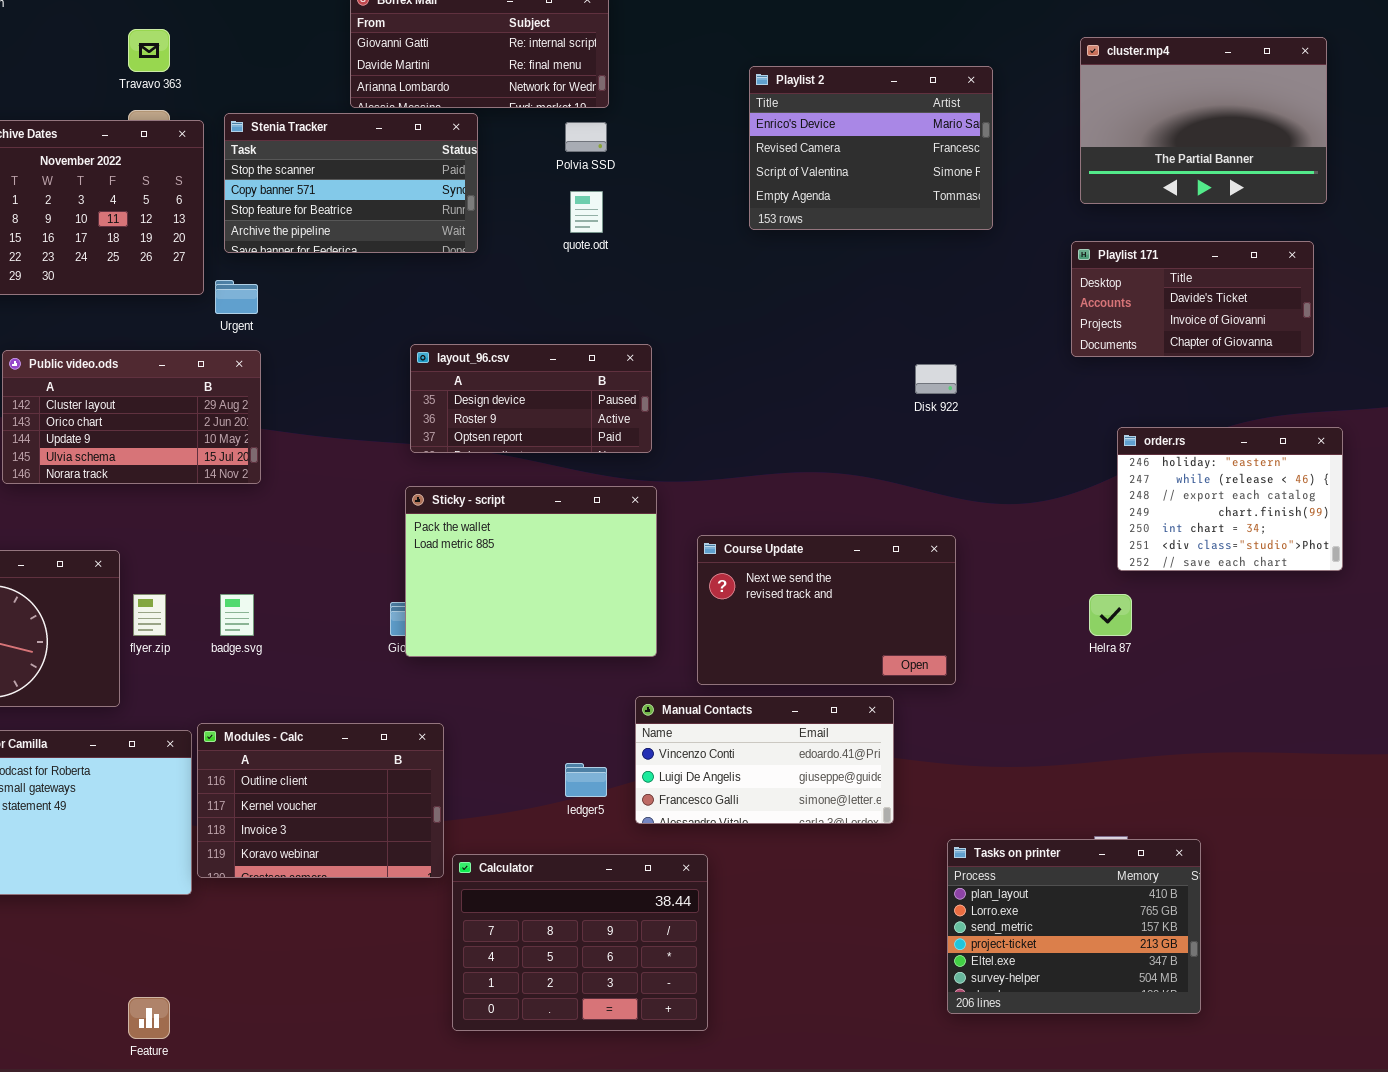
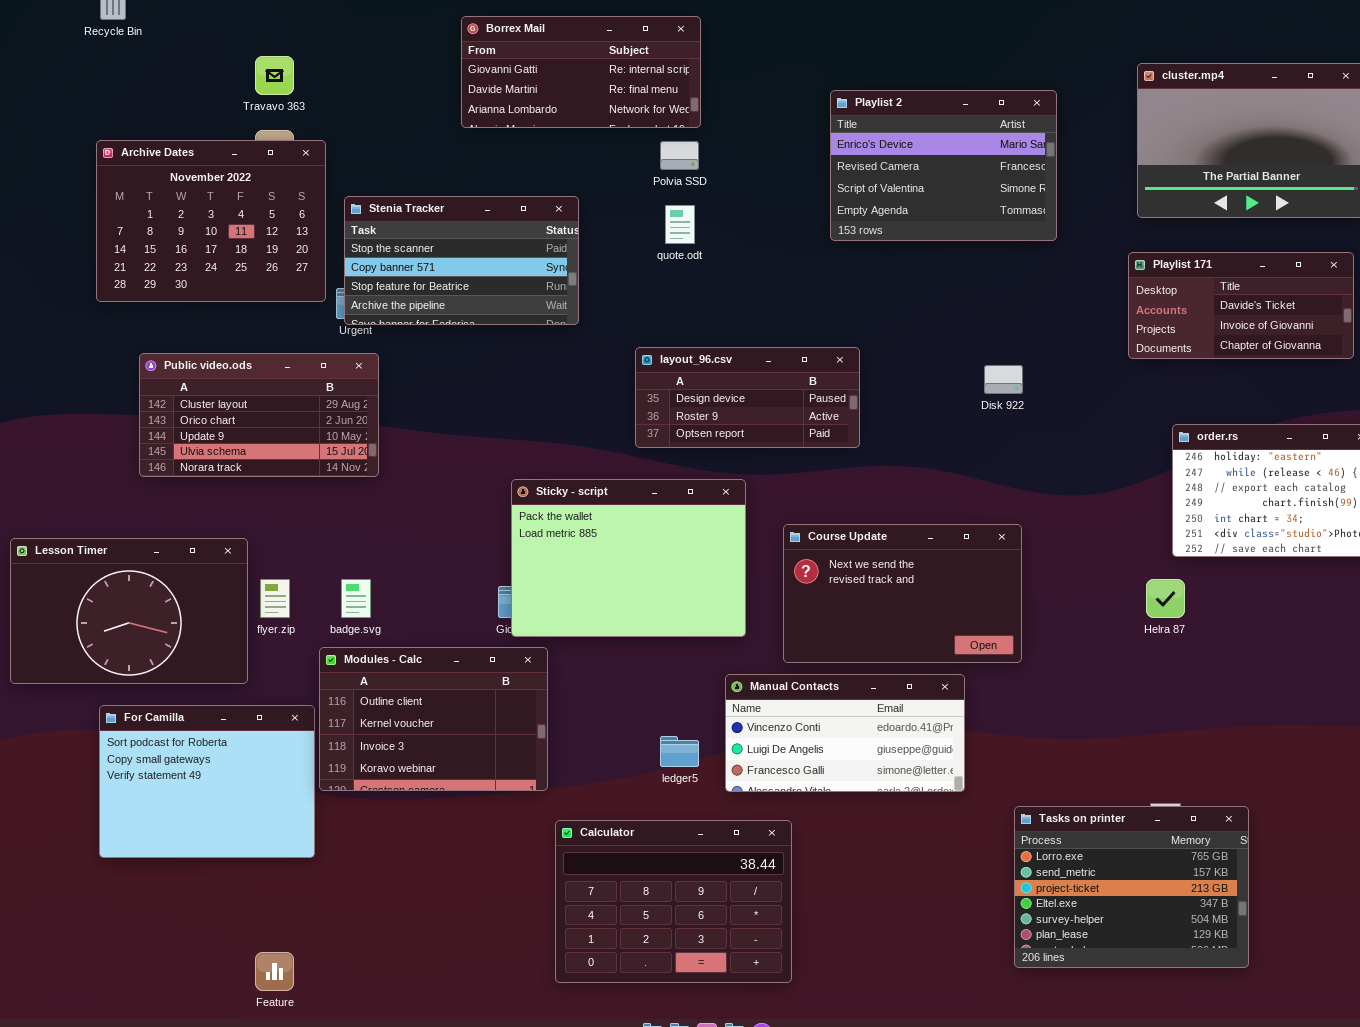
Stenia Tracker: [224,113,478,253] -> [344,196,579,325], moved
layout_96.csv: [410,344,652,453] -> [635,347,860,448], moved
Modules - Calc: [197,723,444,878] -> [319,647,548,791], moved
Tasks on printer: [947,839,1201,1014] -> [1014,806,1249,968], scrolled down 1 row

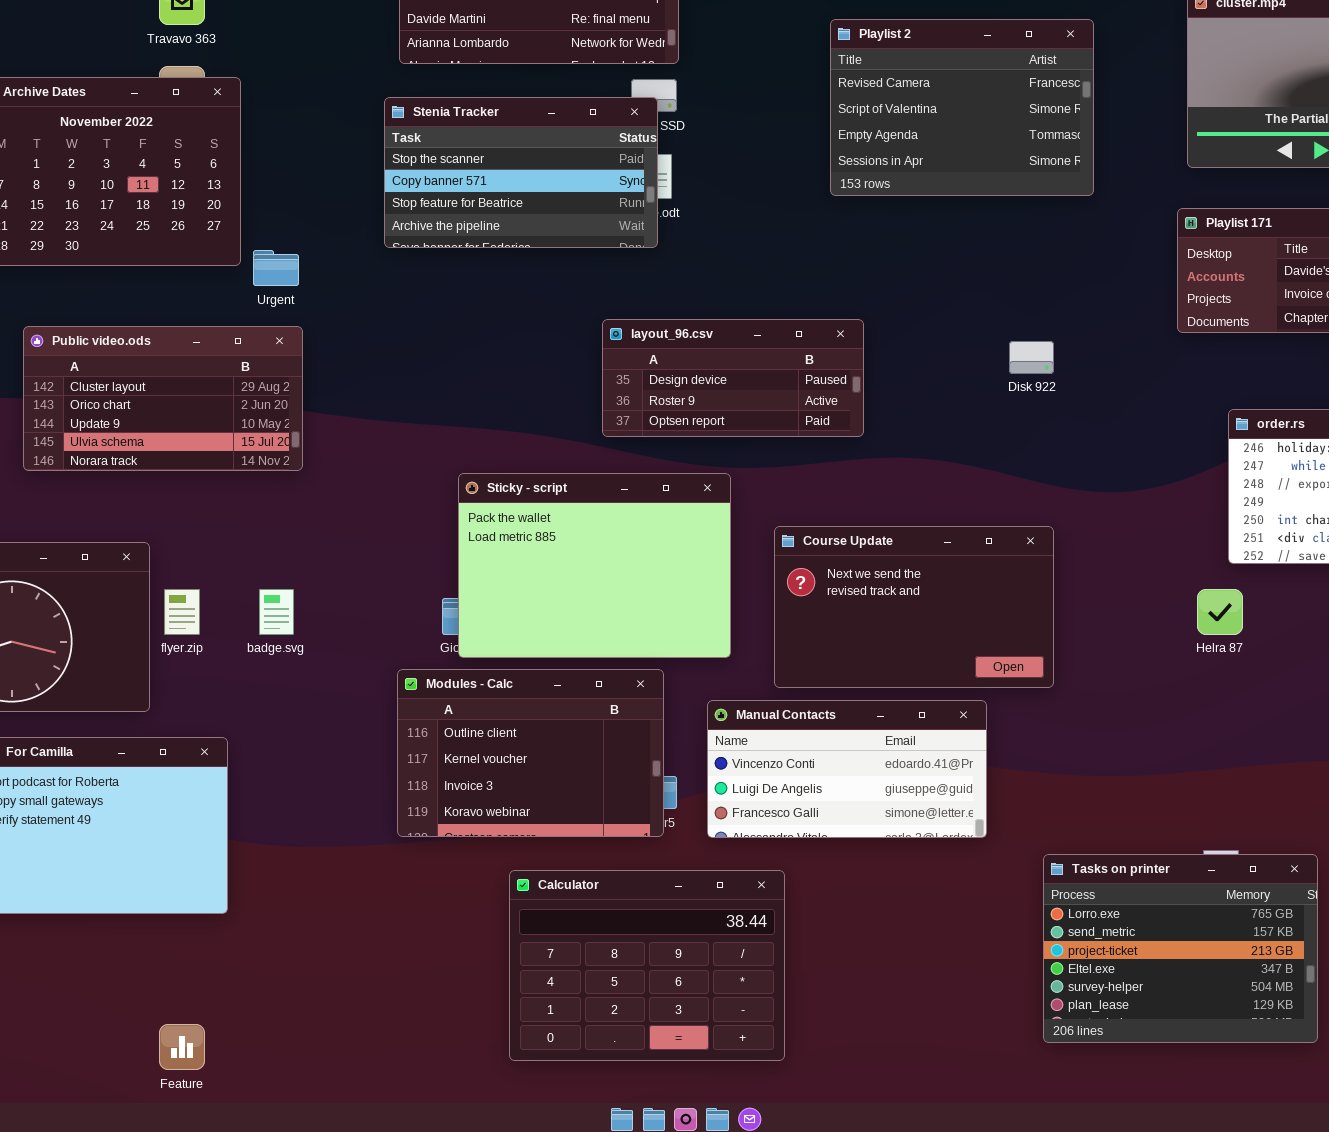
Playlist 2: [830,90,1057,241] -> [830,19,1094,196], scrolled down 1 row
Stenia Tracker: [344,196,579,325] -> [384,97,658,248], moved
Modules - Calc: [319,647,548,791] -> [397,669,664,837], moved

